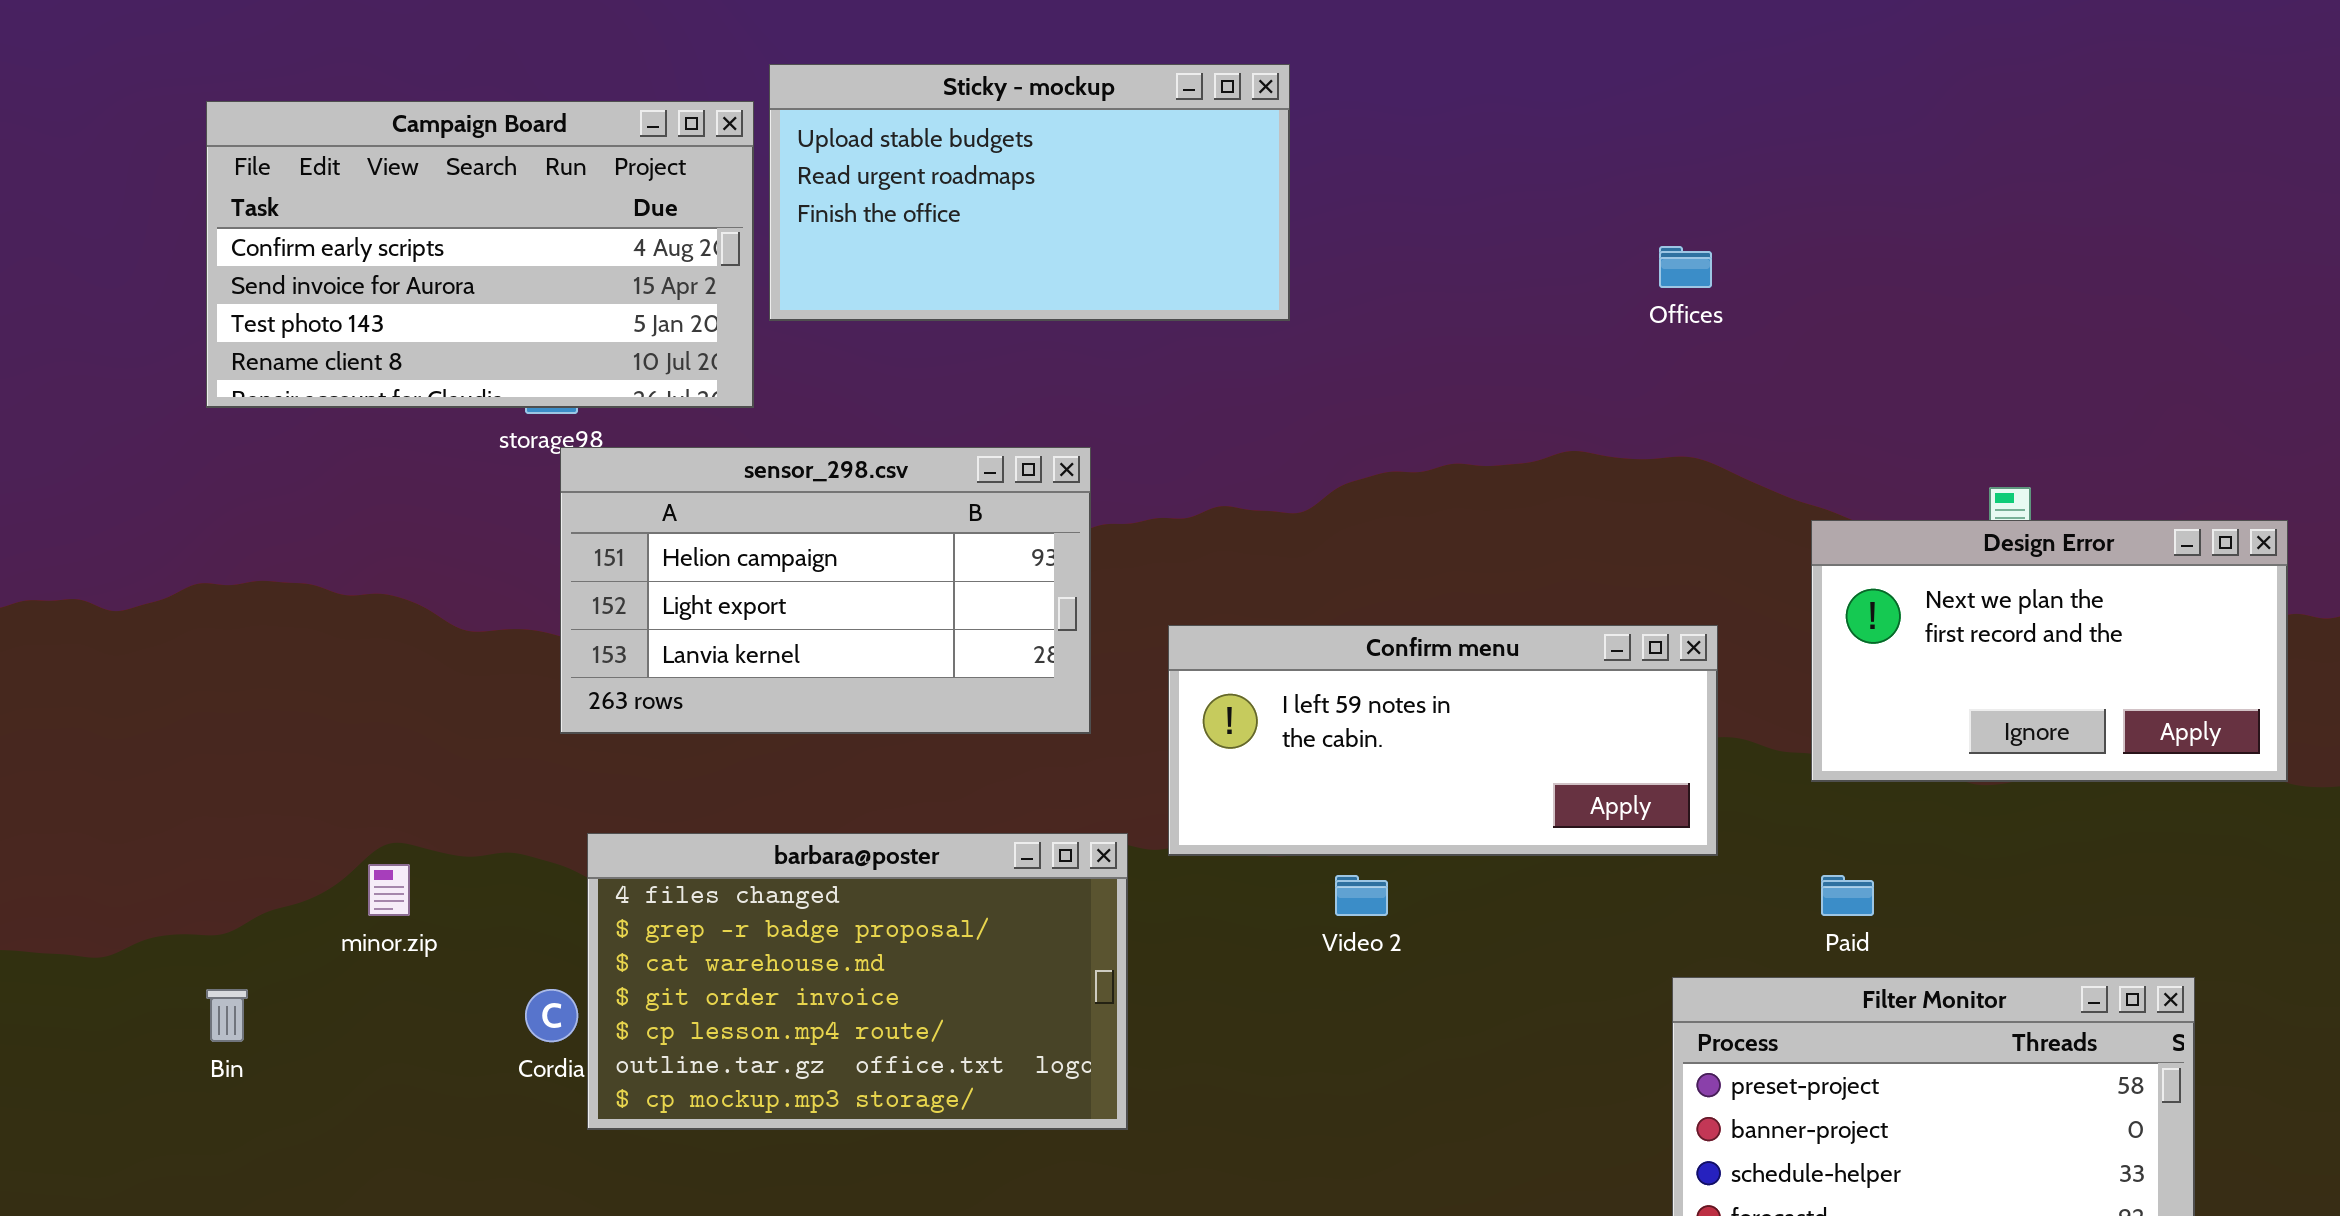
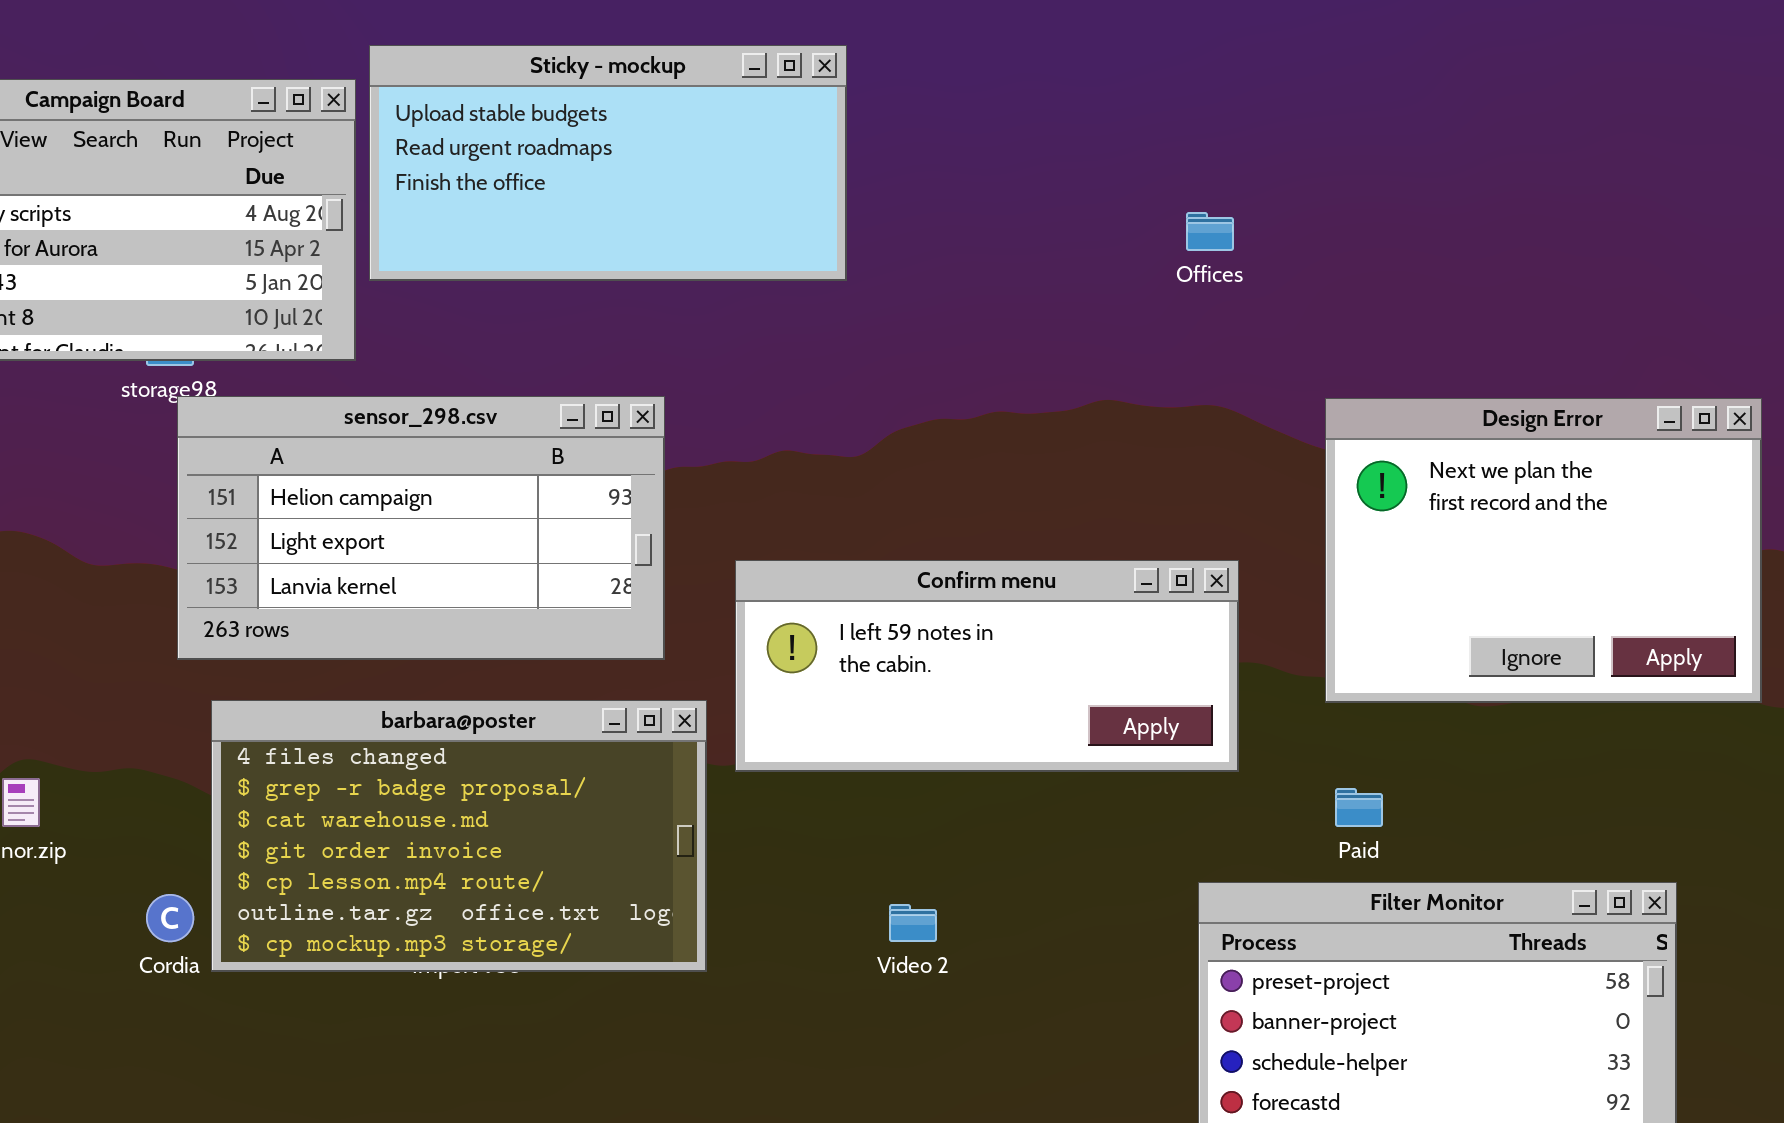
Design Error: [1811,520,2288,782] -> [1325,398,1762,703], resized
barbara@poster: [587,833,1128,1130] -> [211,700,707,972], moved
Video 2: [1335,875,1388,916] -> [889,904,937,942], moved

